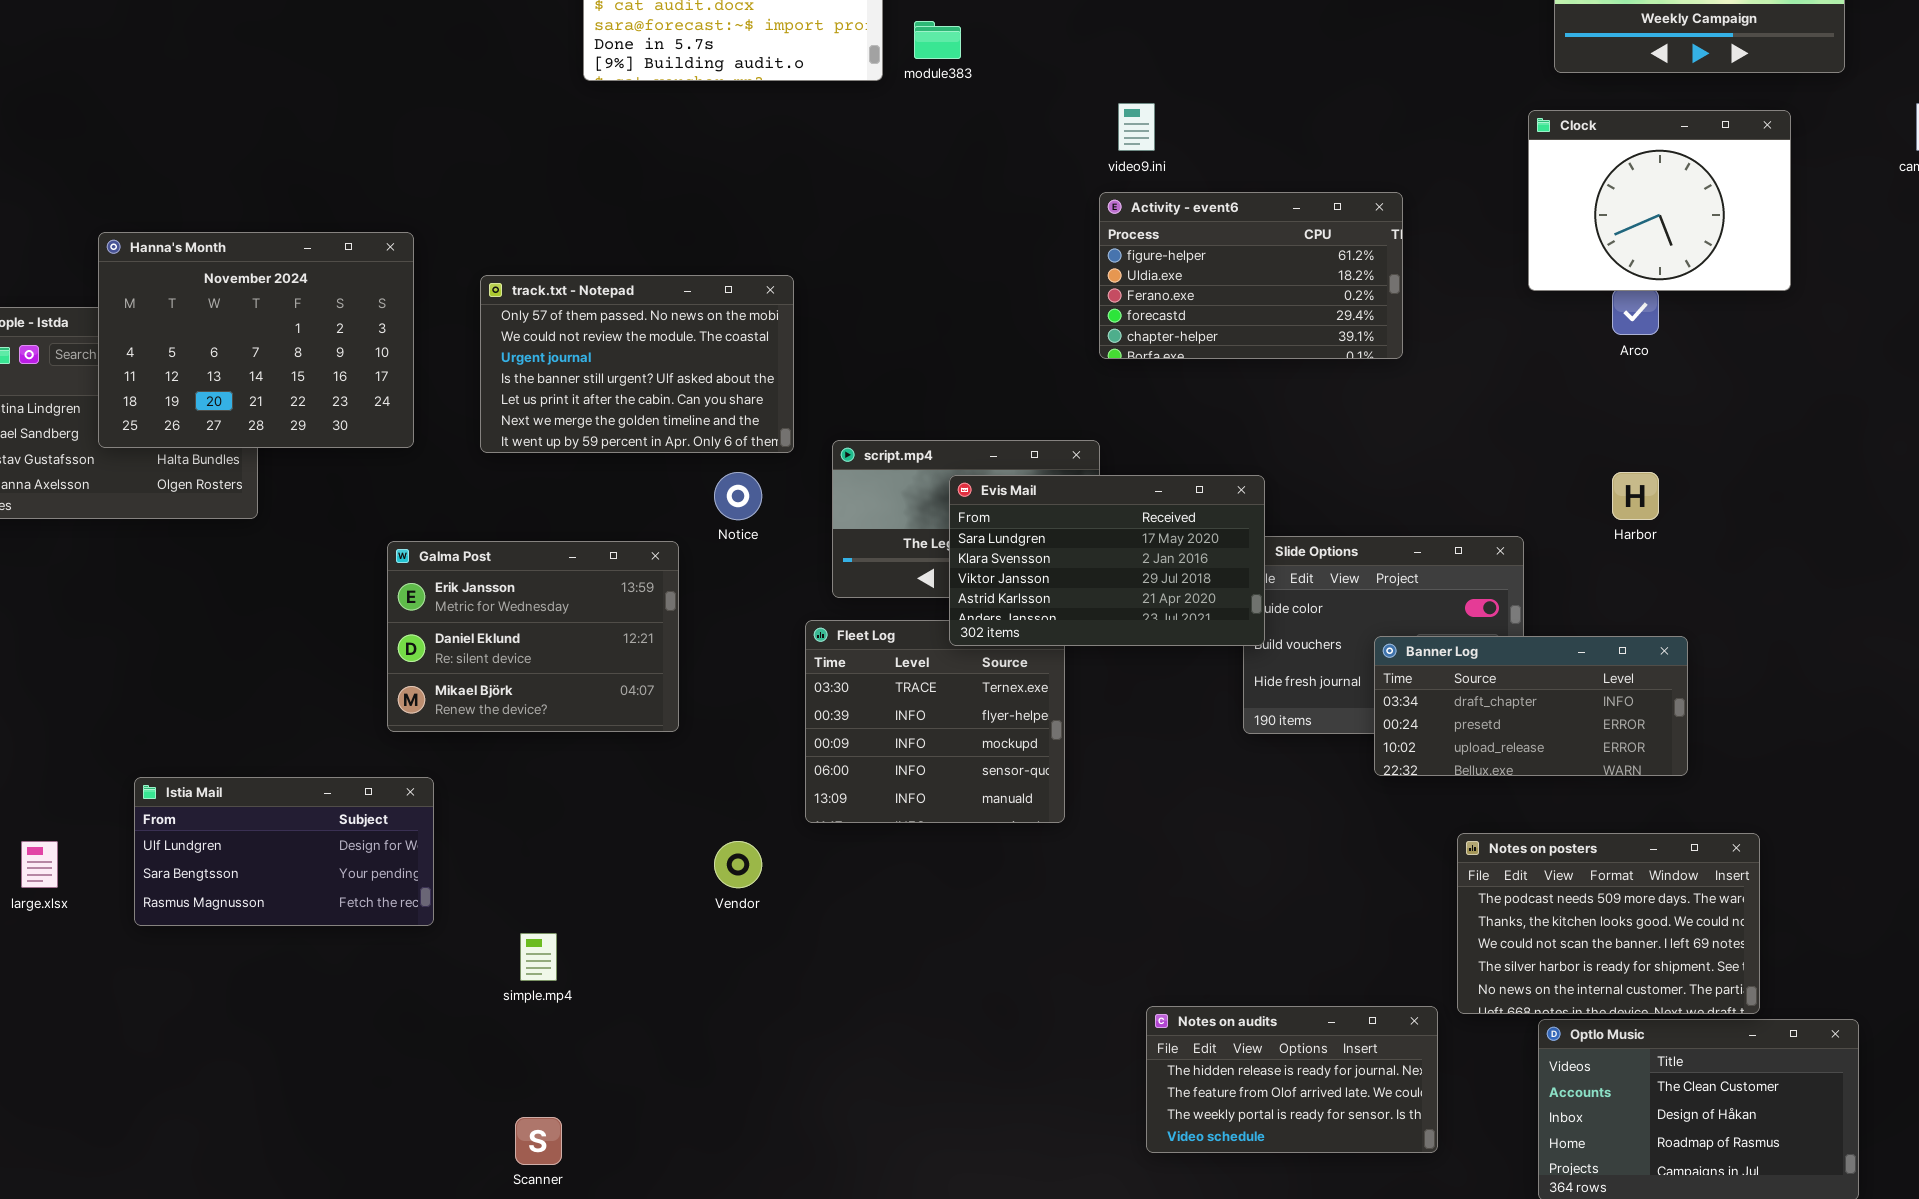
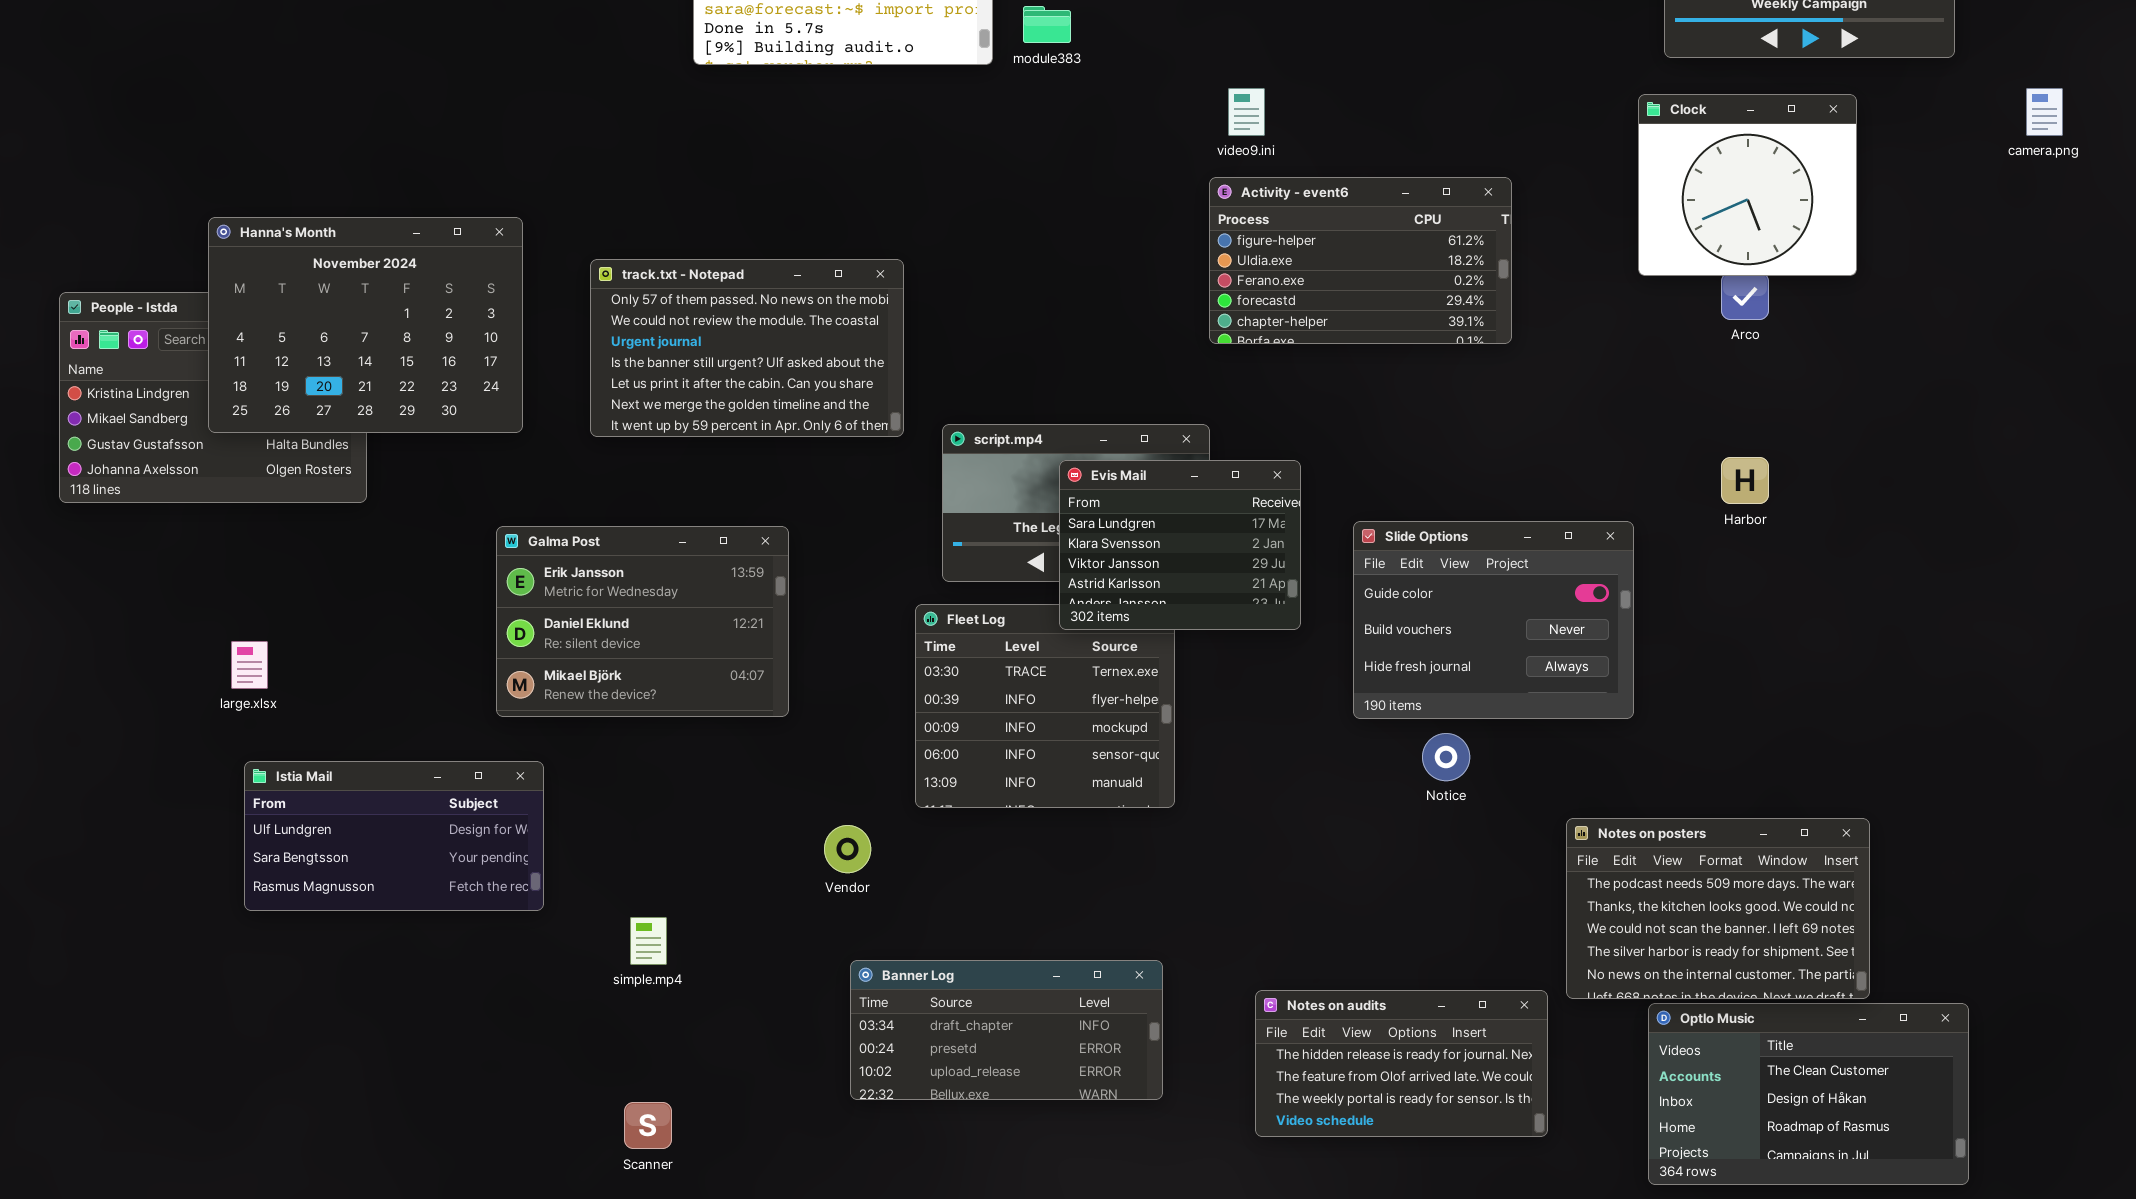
Clock: [1528,110,1791,291] -> [1638,94,1857,276], resized
Notice: [714,472,762,520] -> [1422,733,1470,781], moved
Evis Mail: [949,475,1265,646] -> [1059,460,1301,630], resized
Banner Log: [1374,636,1688,776] -> [850,960,1163,1100], moved
large.xlsx: [21,841,58,888] -> [231,641,268,689], moved

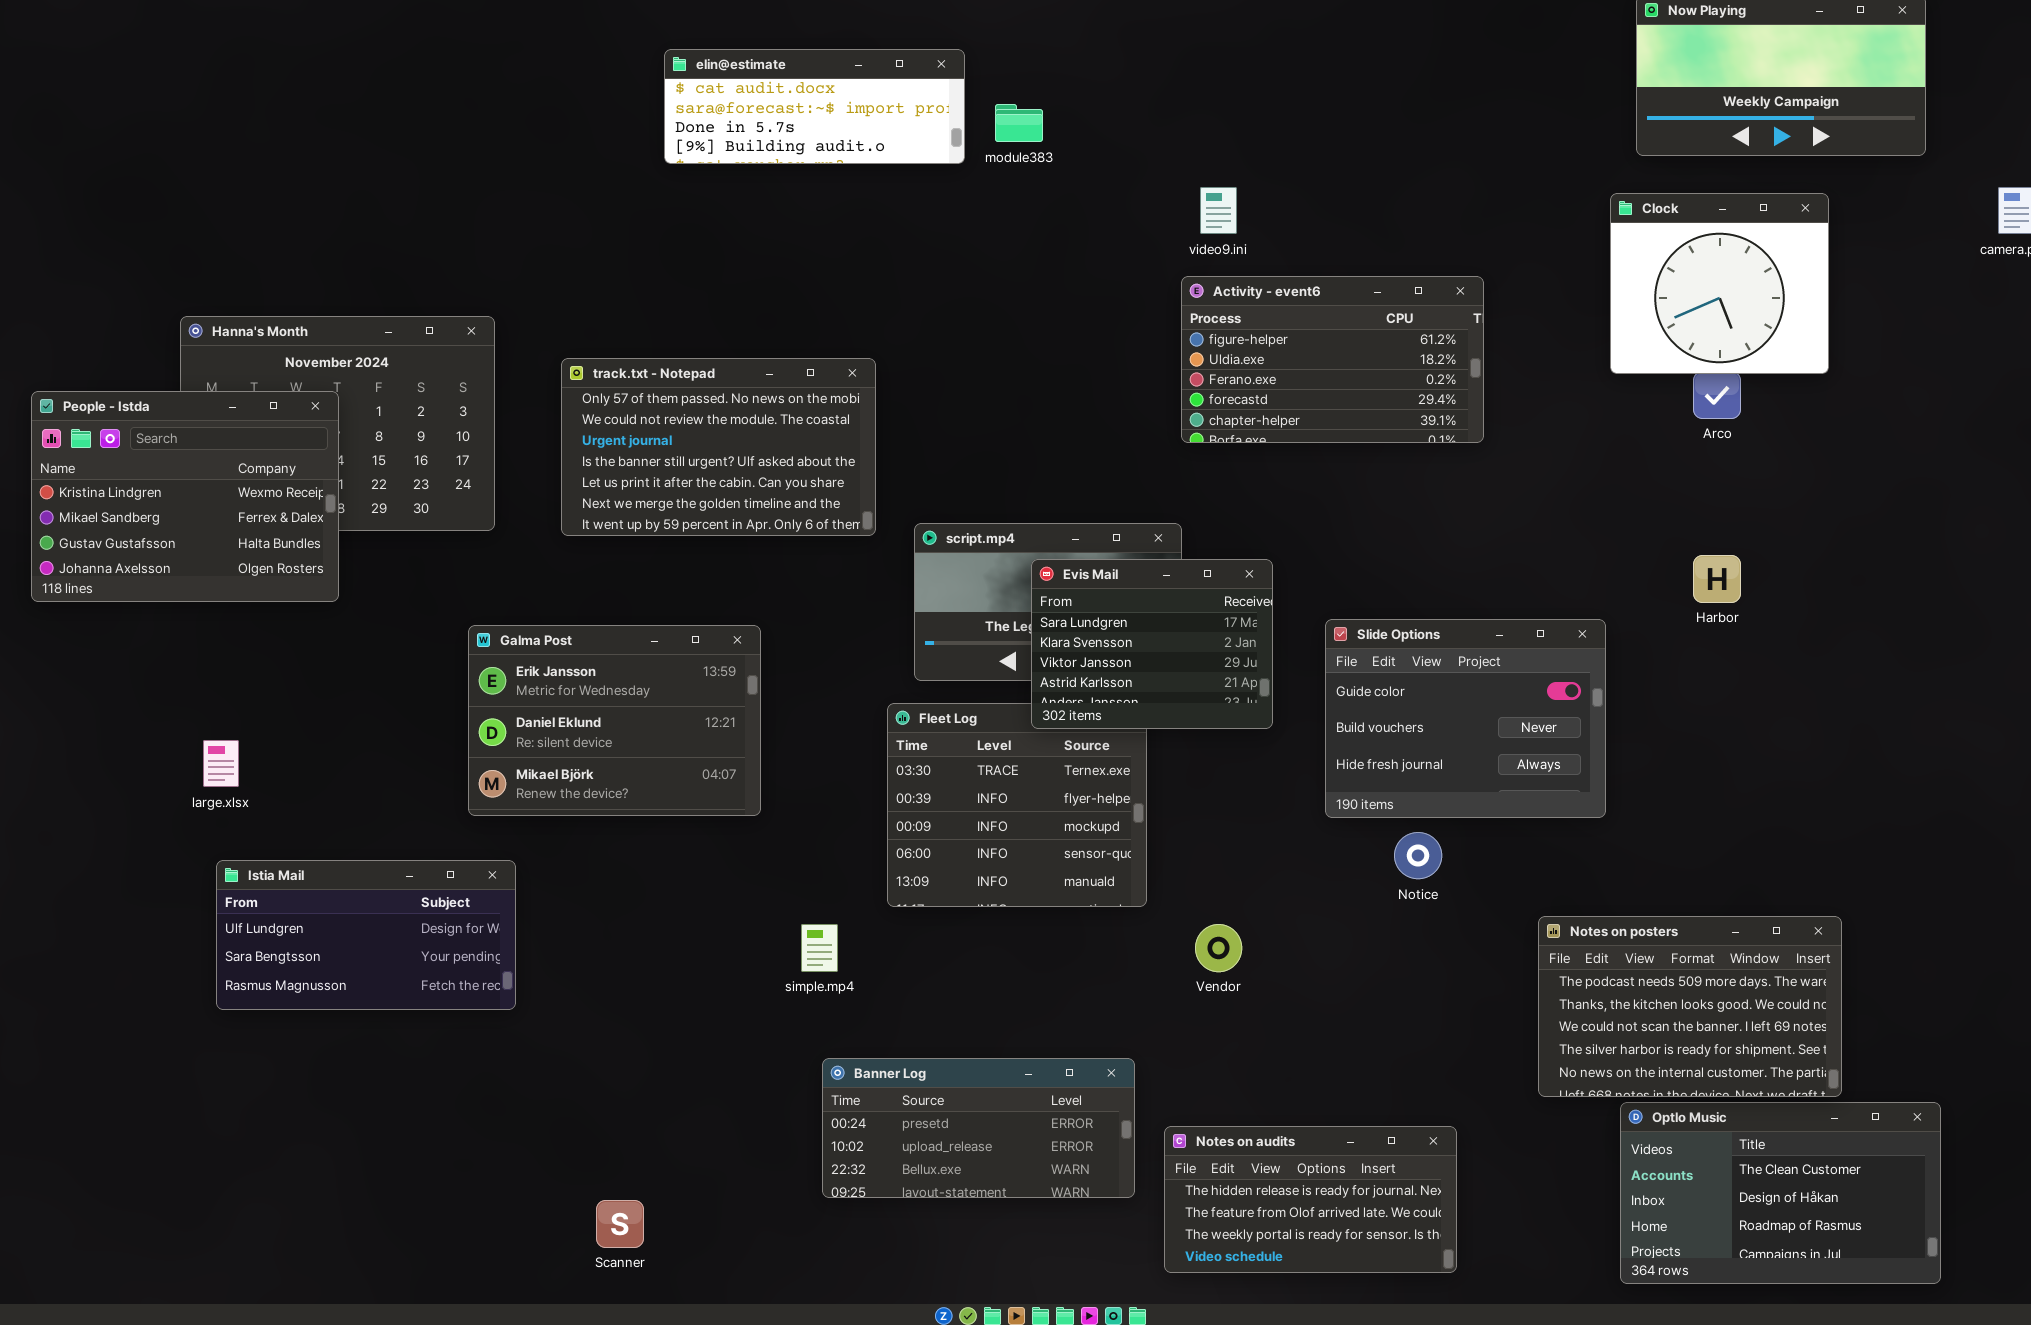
People - Istda: [59,292,367,503] -> [31,391,339,602], raised
Vendor: [824,825,871,873] -> [1195,924,1242,972], moved
simple.mp4: [630,917,667,965] -> [801,924,838,972], moved
Banner Log: [850,960,1163,1100] -> [822,1058,1135,1198], scrolled down 1 row
Notes on audits: [1255,990,1548,1137] -> [1164,1126,1457,1273], moved

